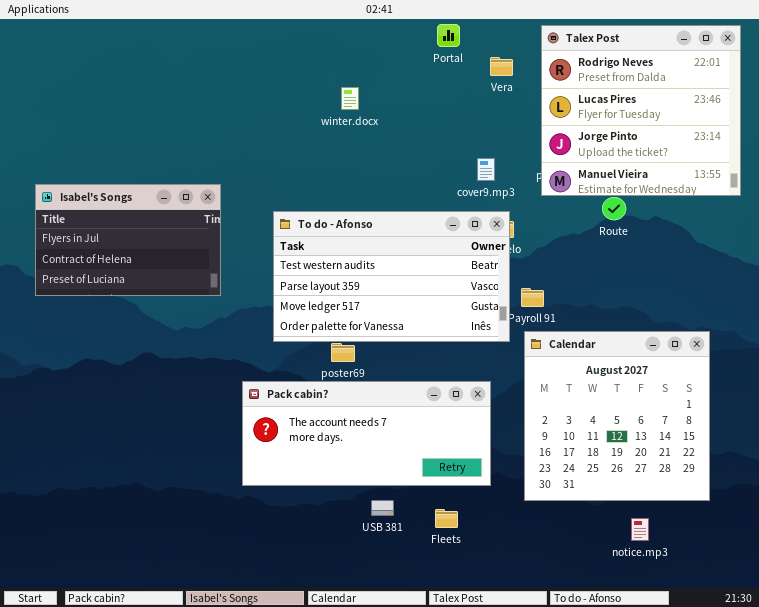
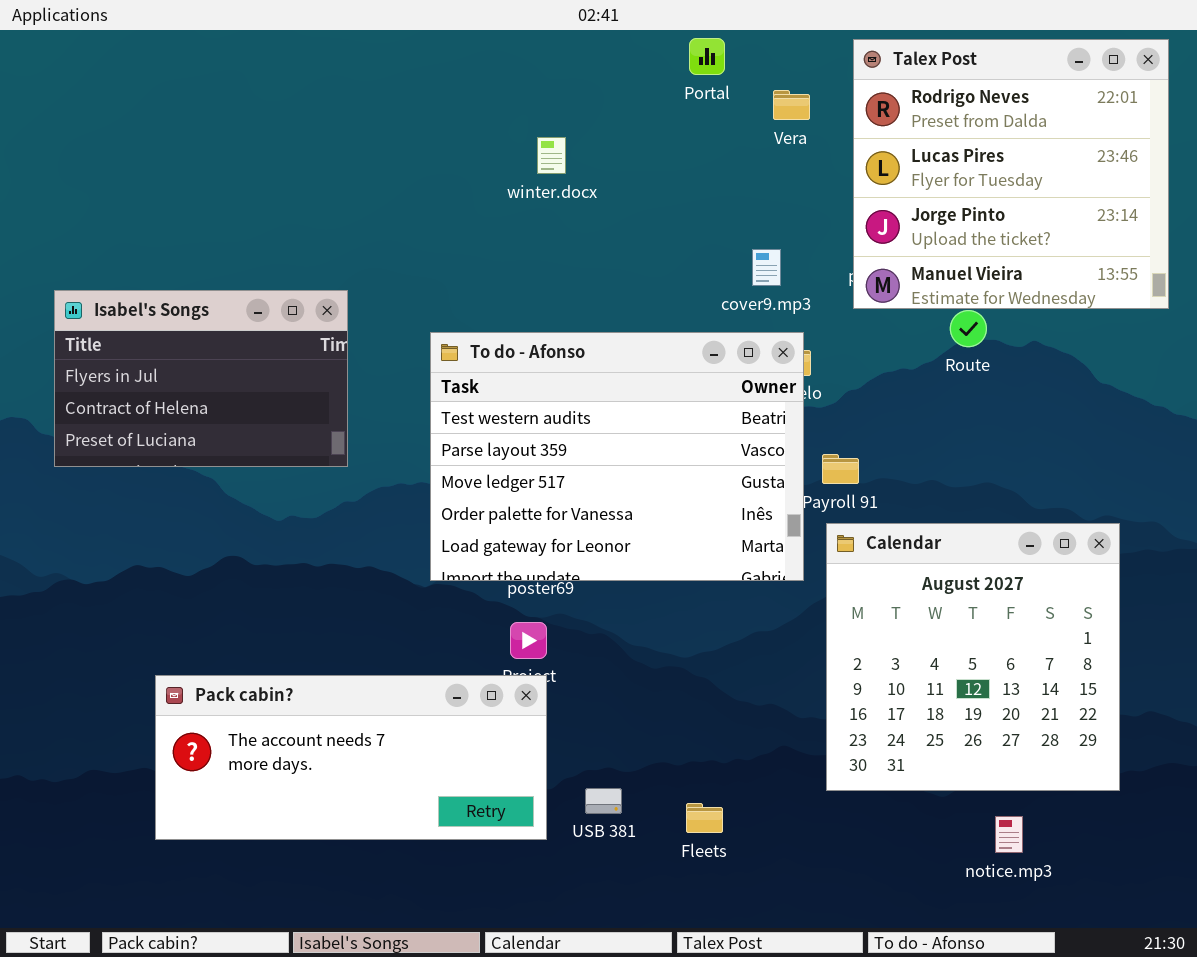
To do - Afonso: [273,211,510,342] -> [430,332,804,581], resized
Pack cabin?: [242,381,491,486] -> [155,675,547,840], moved

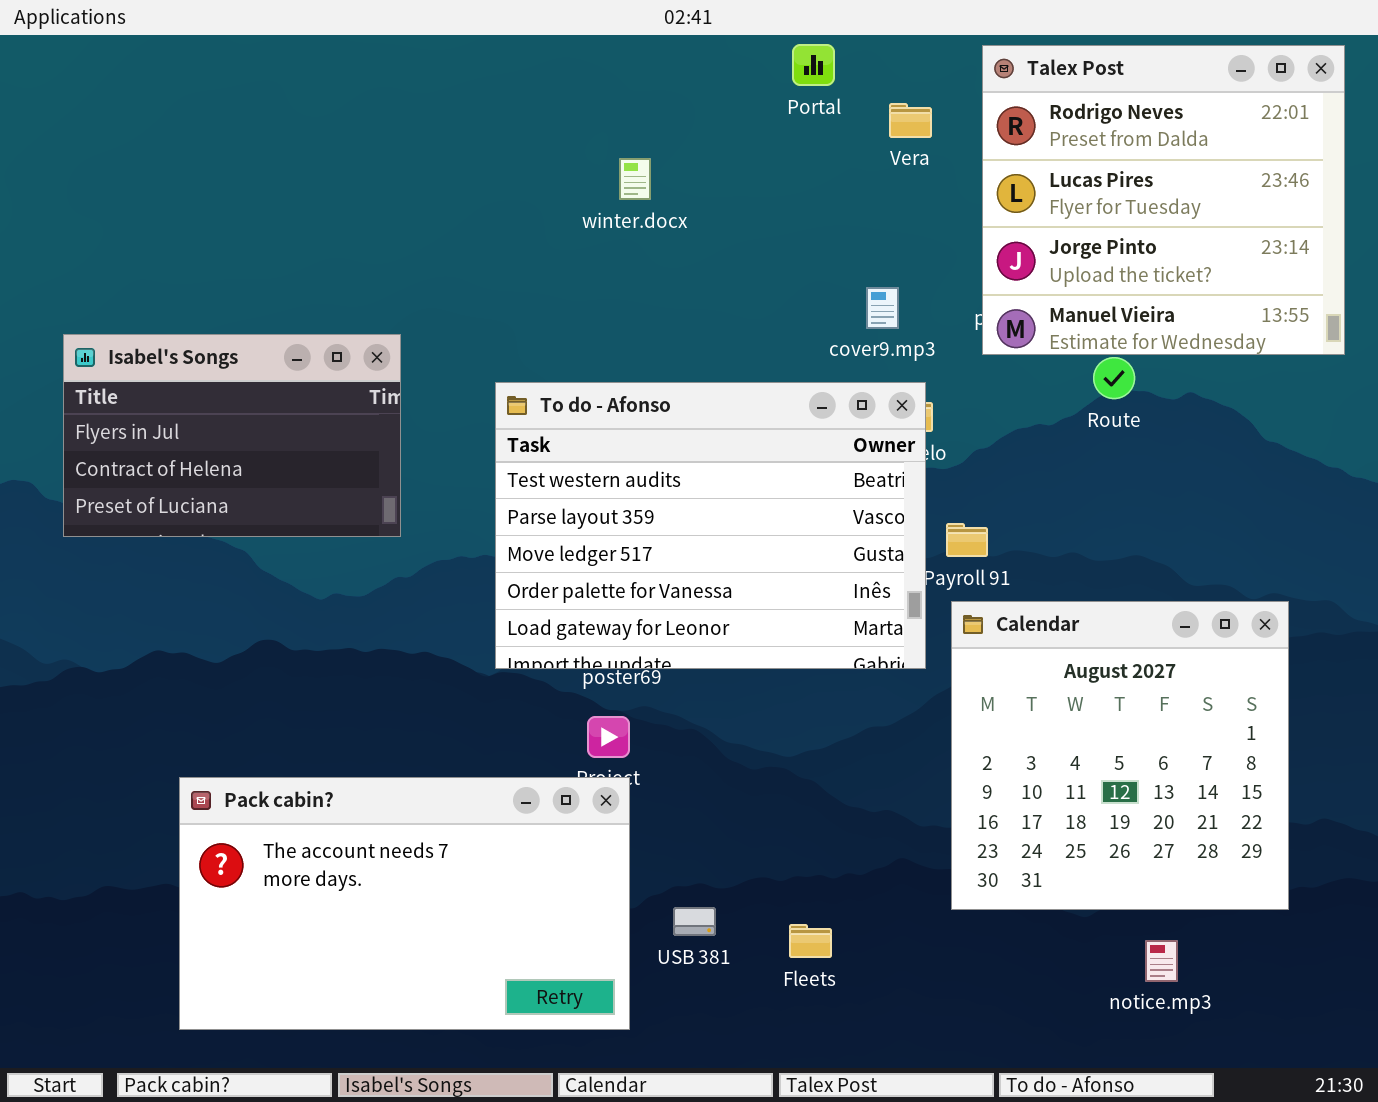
Pack cabin?: [155,675,547,840] -> [179,777,630,1030], resized

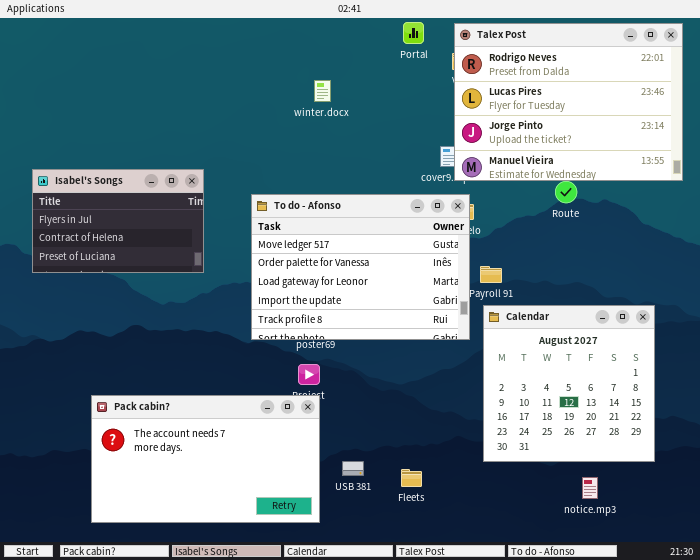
Talex Post: [982,45,1345,355] -> [454,23,683,181], resized
To do - Afonso: [495,382,926,669] -> [251,194,470,340], scrolled down 2 rows

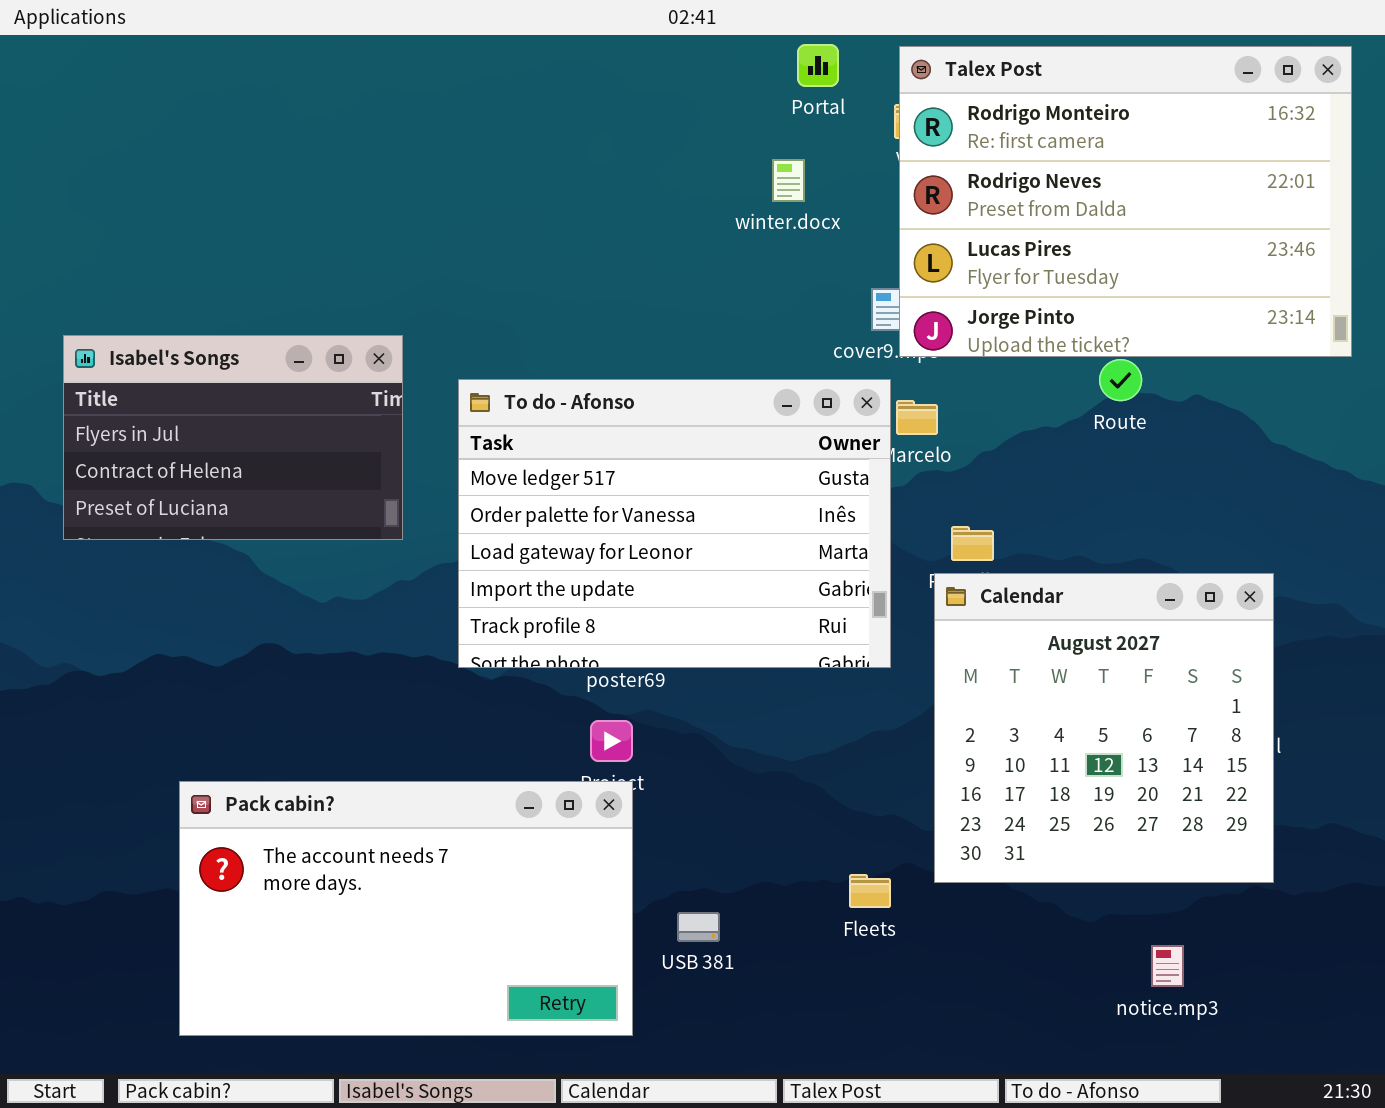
Talex Post: [454,23,683,181] -> [899,46,1352,357], scrolled up 1 row
winter.docx: [314,80,331,102] -> [772,159,805,202], moved
To do - Afonso: [251,194,470,340] -> [458,379,891,668], moved
Calendar: [483,305,655,462] -> [934,573,1274,883], moved
Fleets: [401,469,422,487] -> [849,874,891,908], moved

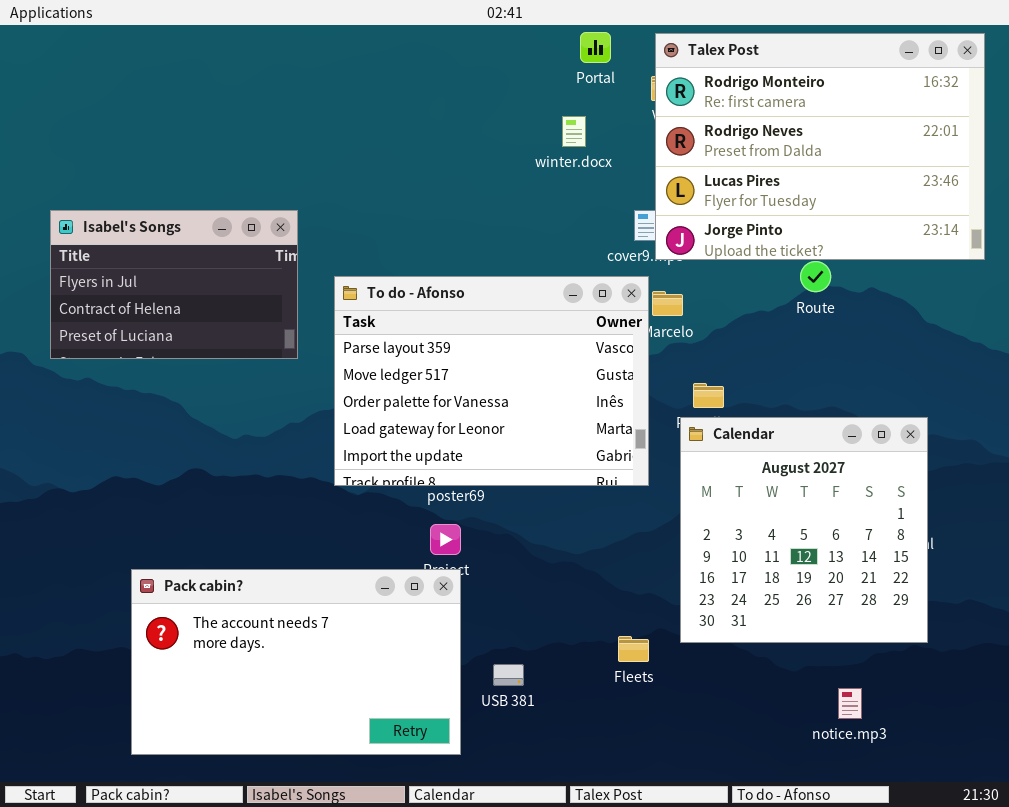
Isabel's Songs: [63,335,403,540] -> [50,210,298,359], moved
To do - Afonso: [458,379,891,668] -> [334,276,649,486], scrolled up 1 row

